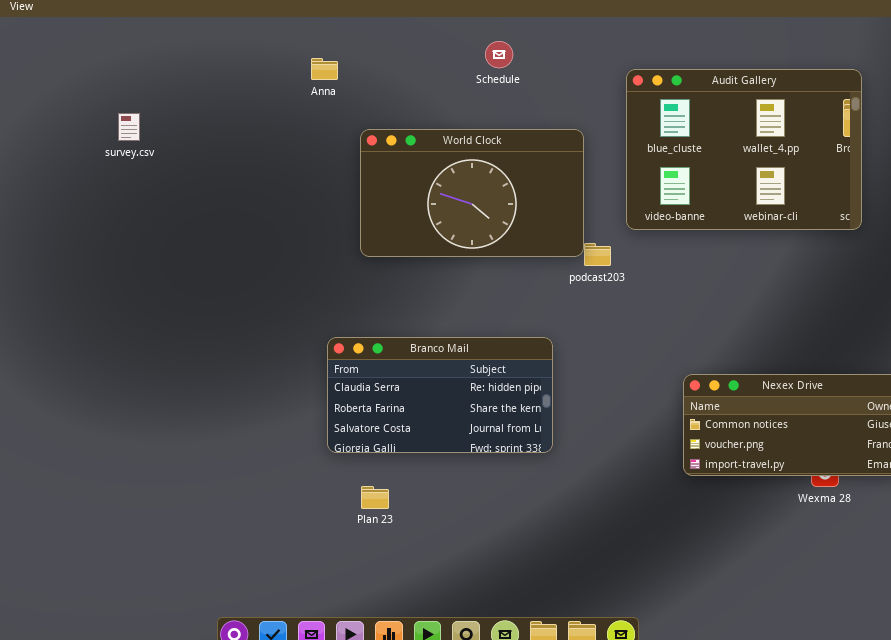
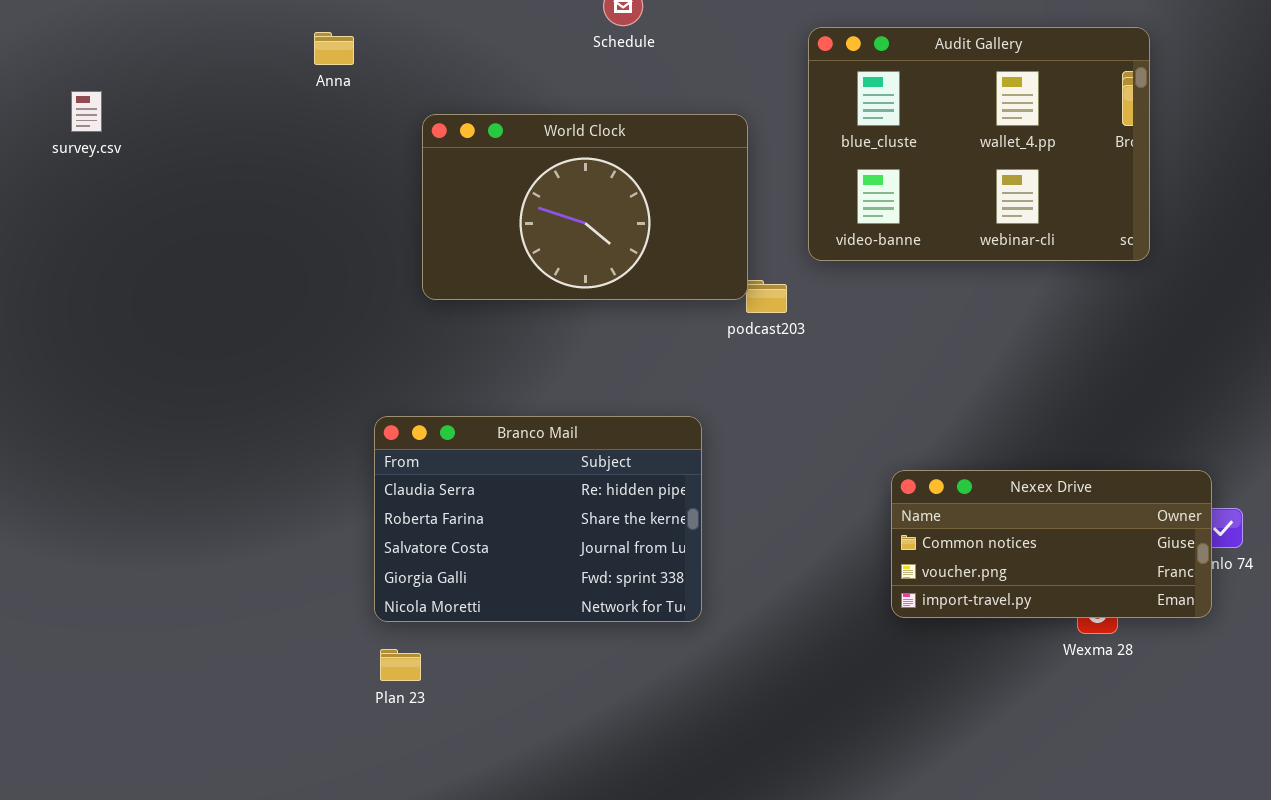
Anna: [311,58,338,80] -> [314,32,354,65], moved
Branco Mail: [327,337,553,453] -> [374,416,702,622], resized
Plan 23: [361,486,389,509] -> [380,649,421,681], moved

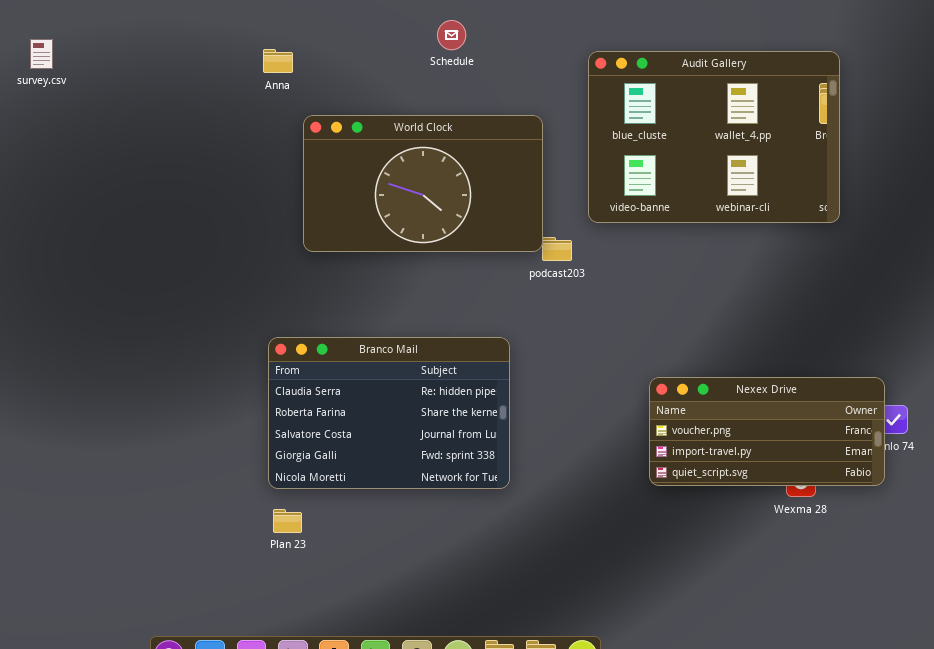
Anna: [314,32,354,65] -> [263,49,293,73], moved
survey.csv: [71,91,102,132] -> [30,39,53,69], moved
Nexex Drive: [891,470,1212,618] -> [649,377,885,486], scrolled down 1 row

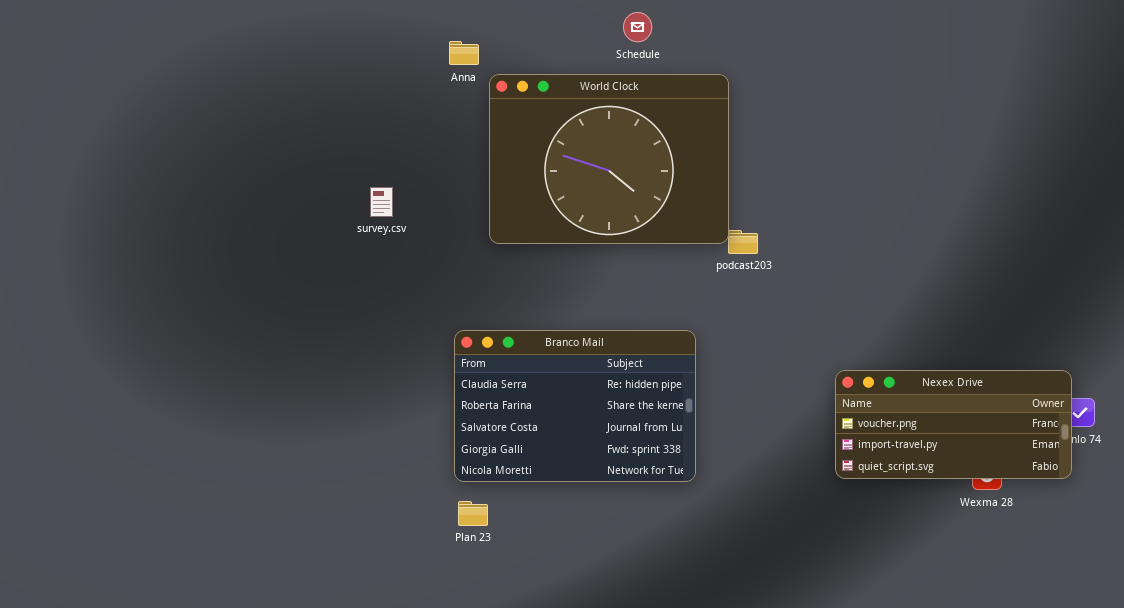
survey.csv: [30,39,53,69] -> [370,187,393,217], moved
Audit Gallery: [588,51,840,223] -> none, closed
World Clock: [303,115,543,252] -> [489,74,729,244], resized

